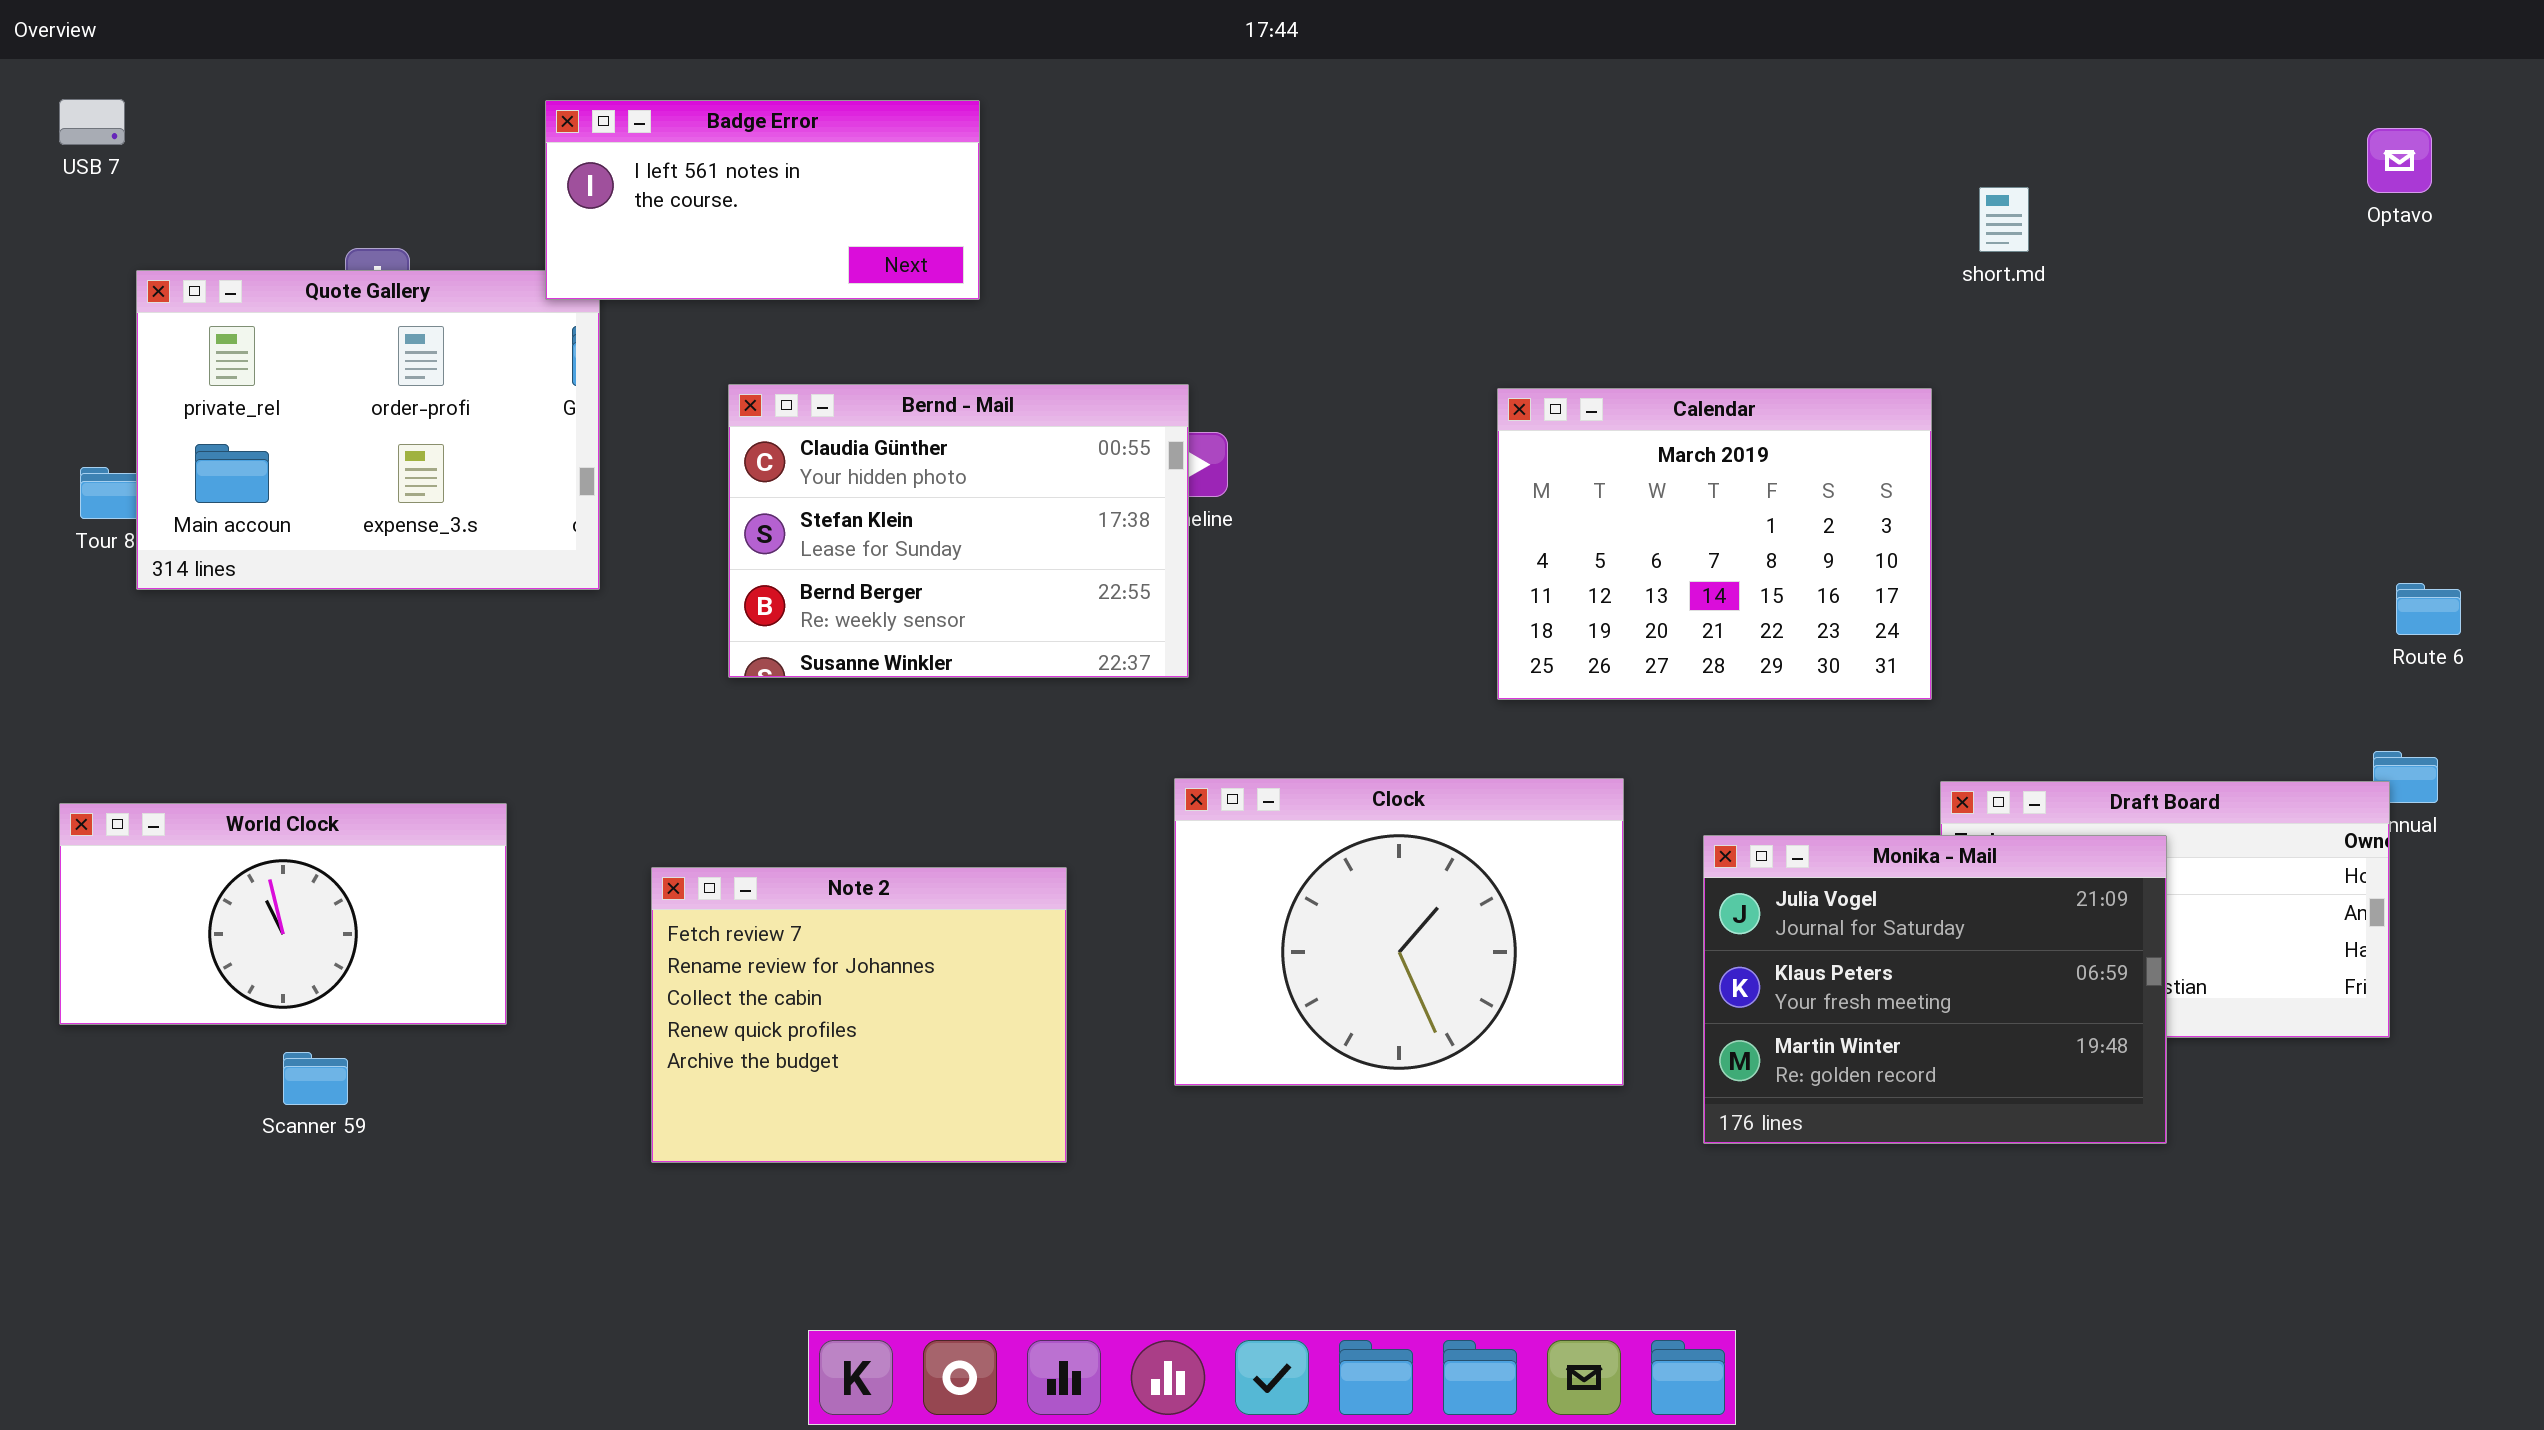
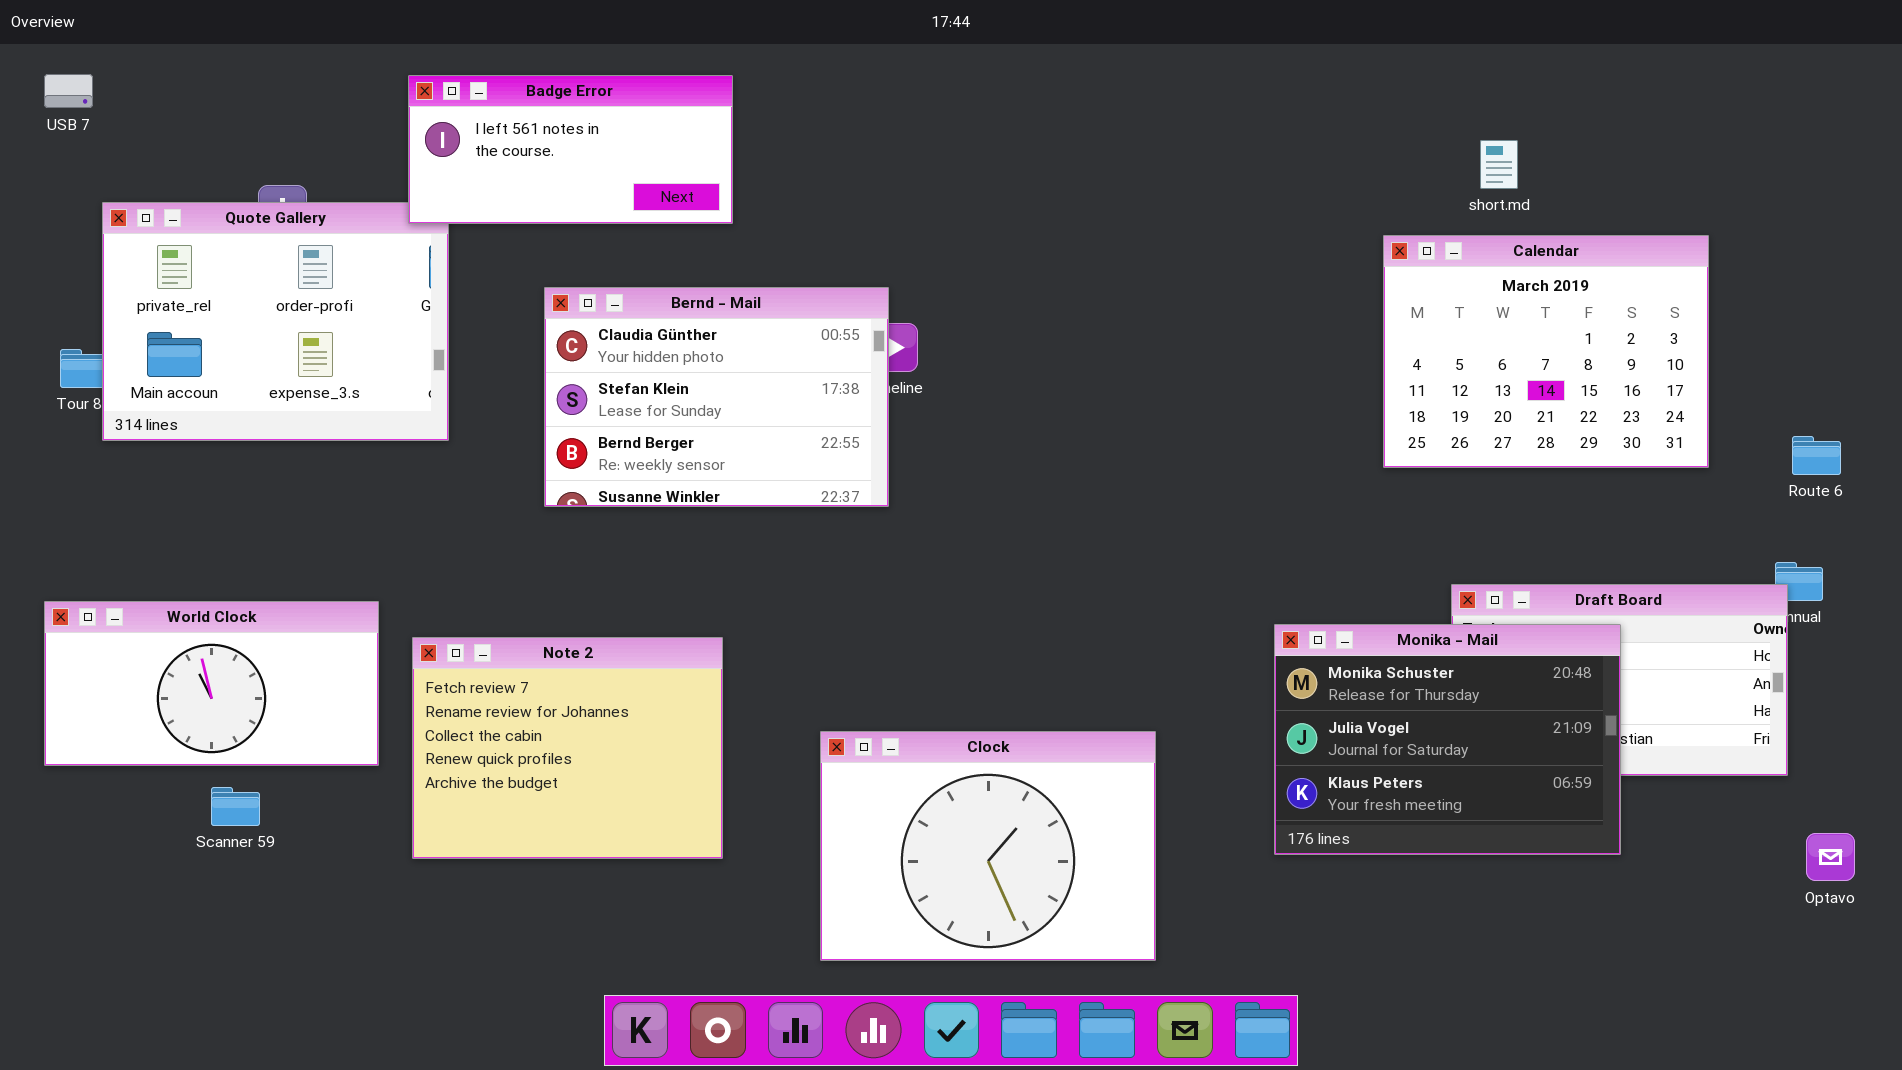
Optavo: [2367,128,2432,193] -> [1806,833,1855,881], moved
Calendar: [1497,388,1932,700] -> [1383,235,1709,468], moved
Clock: [1174,778,1624,1086] -> [820,731,1156,961], moved
Monika - Mail: [1703,835,2167,1144] -> [1274,624,1621,855], scrolled up 1 row
Note 2: [651,867,1067,1163] -> [412,637,723,859], moved

